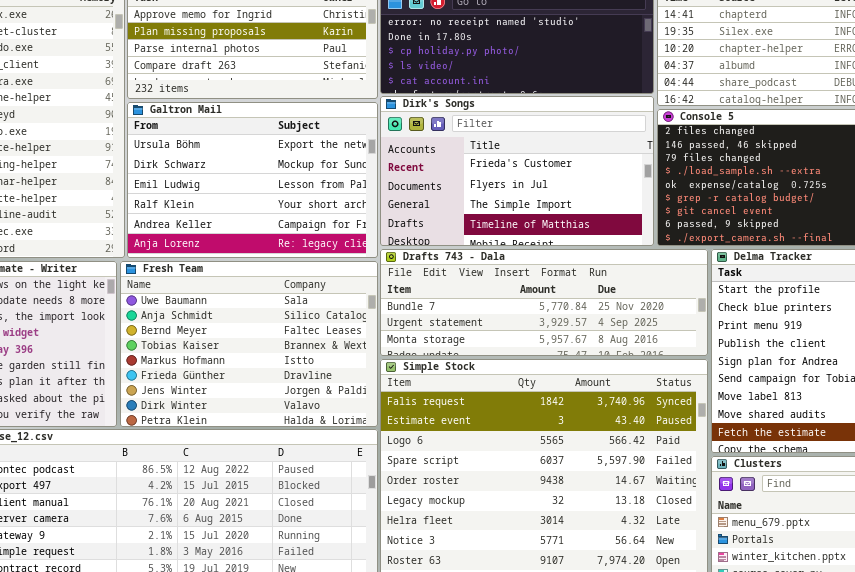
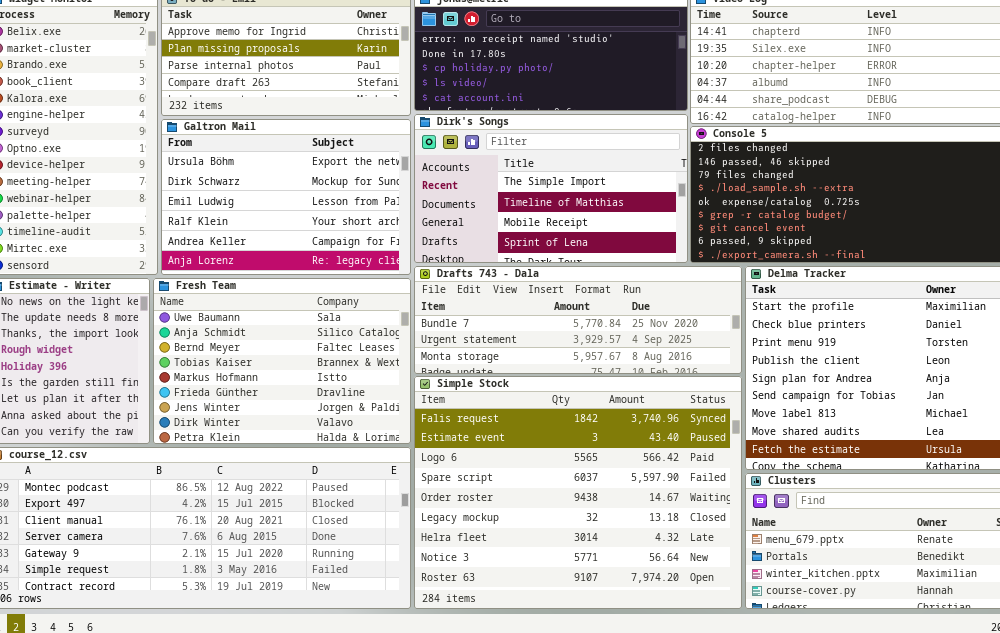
Dirk's Songs: [380,96,654,246] -> [414,114,688,263], scrolled down 2 rows

